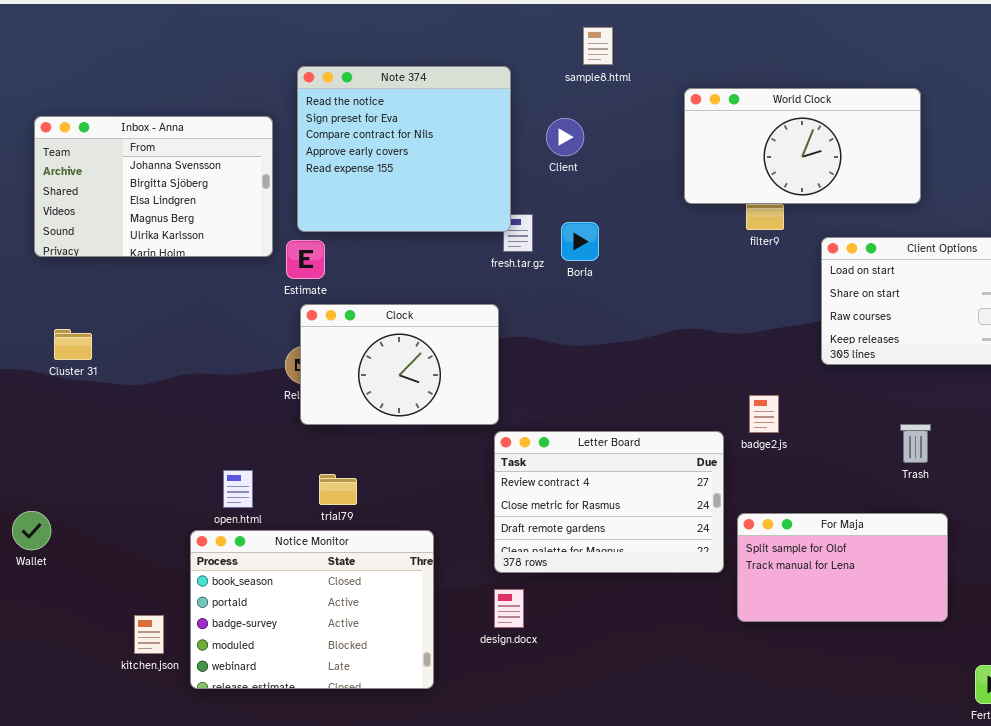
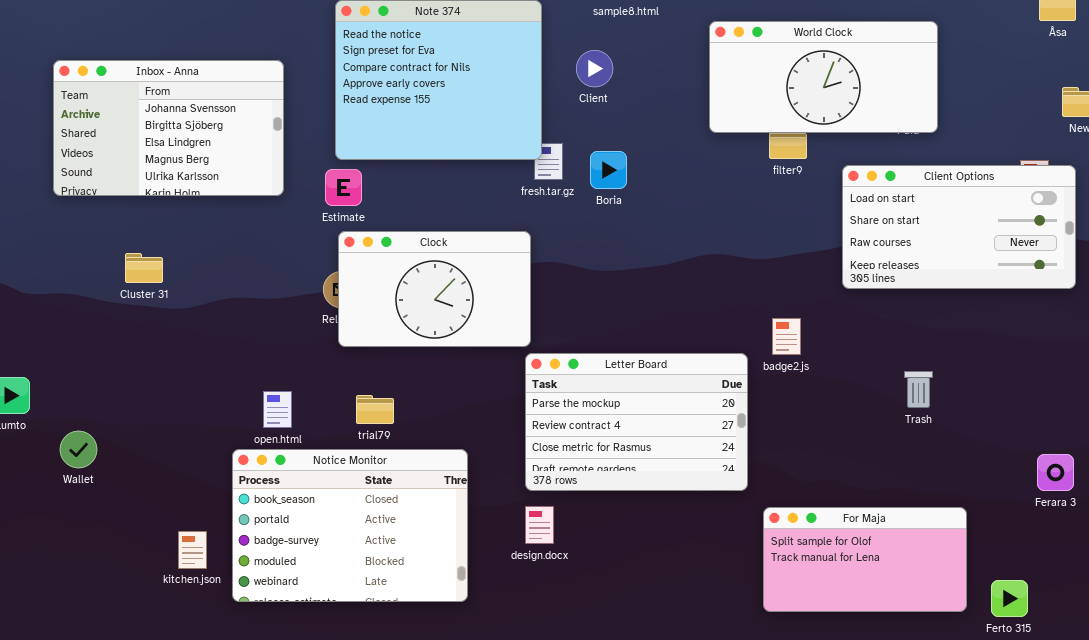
Inbox - Anna: [34,116,273,257] -> [53,60,284,196], moved
Cluster 31: [54,329,92,360] -> [125,253,163,283], moved
Trash: [900,424,931,463] -> [904,371,933,408], moved
Letter Board: [494,431,724,573] -> [525,353,748,491], scrolled up 1 row
For Maja: [737,513,948,622] -> [763,507,967,612], moved

